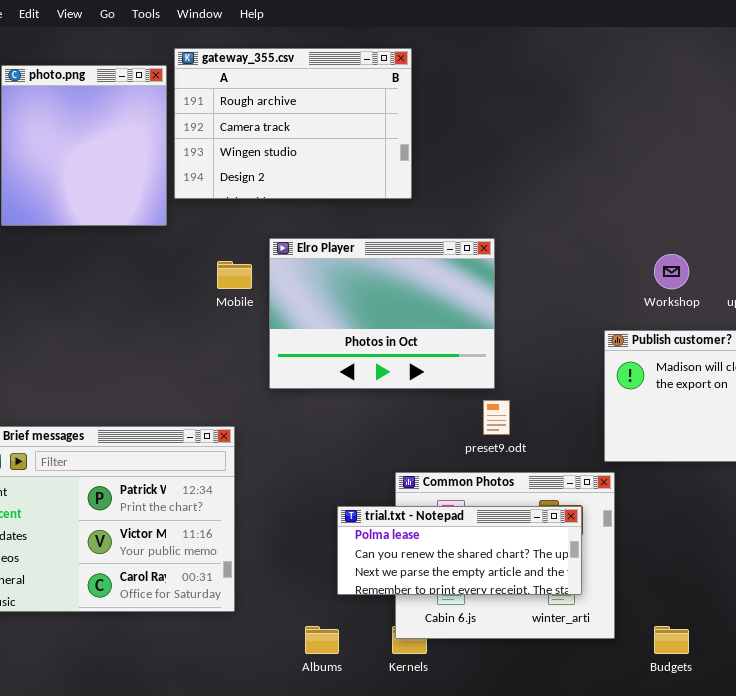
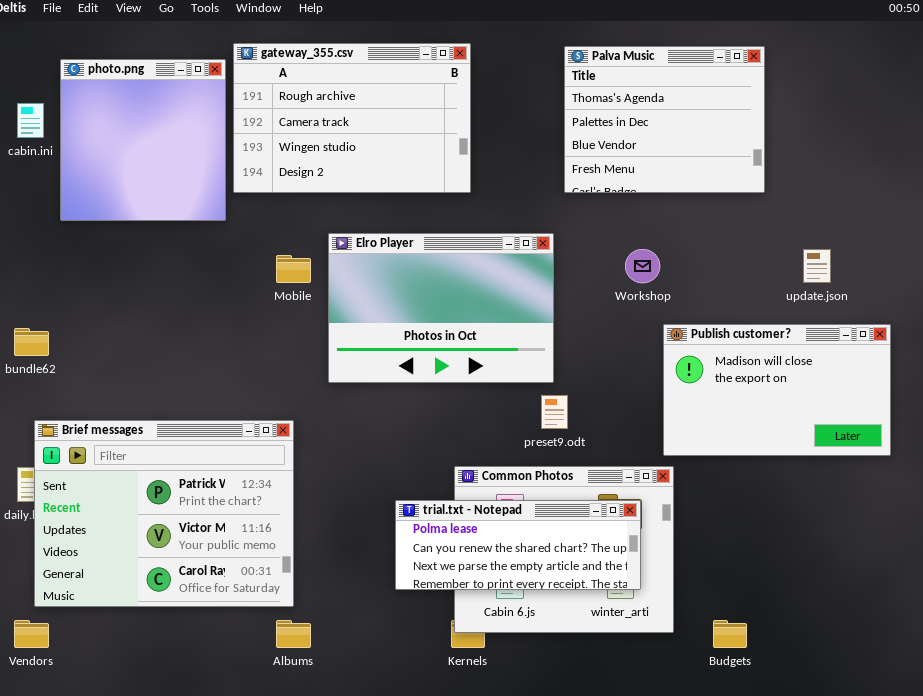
Palva Music: none -> [564,46,765,193], opened
Workshop: [654,254,689,289] -> [625,249,660,283], moved
Albums: [305,626,339,654] -> [276,620,311,648], moved

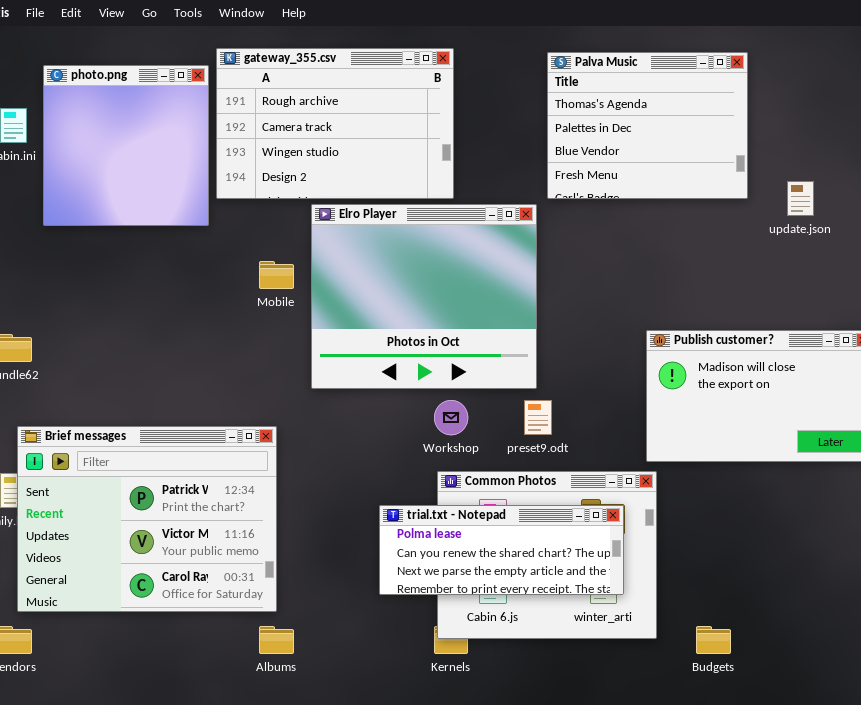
Elro Player: [328,233,554,383] -> [311,204,537,389], resized
Workshop: [625,249,660,283] -> [434,400,468,435], moved
update.json: [803,249,831,283] -> [787,181,814,216], moved

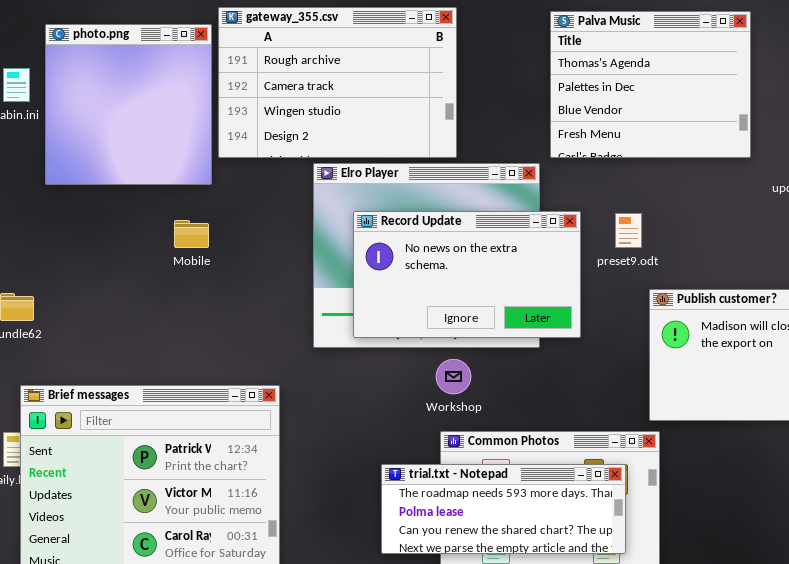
Record Update: none -> [353,211,581,338], opened
Mobile: [259,261,294,289] -> [174,220,209,248], moved
preset9.odt: [524,400,552,435] -> [615,213,642,248], moved
trial.txt - Notepad: [379,505,624,595] -> [381,464,626,554], scrolled up 1 row

